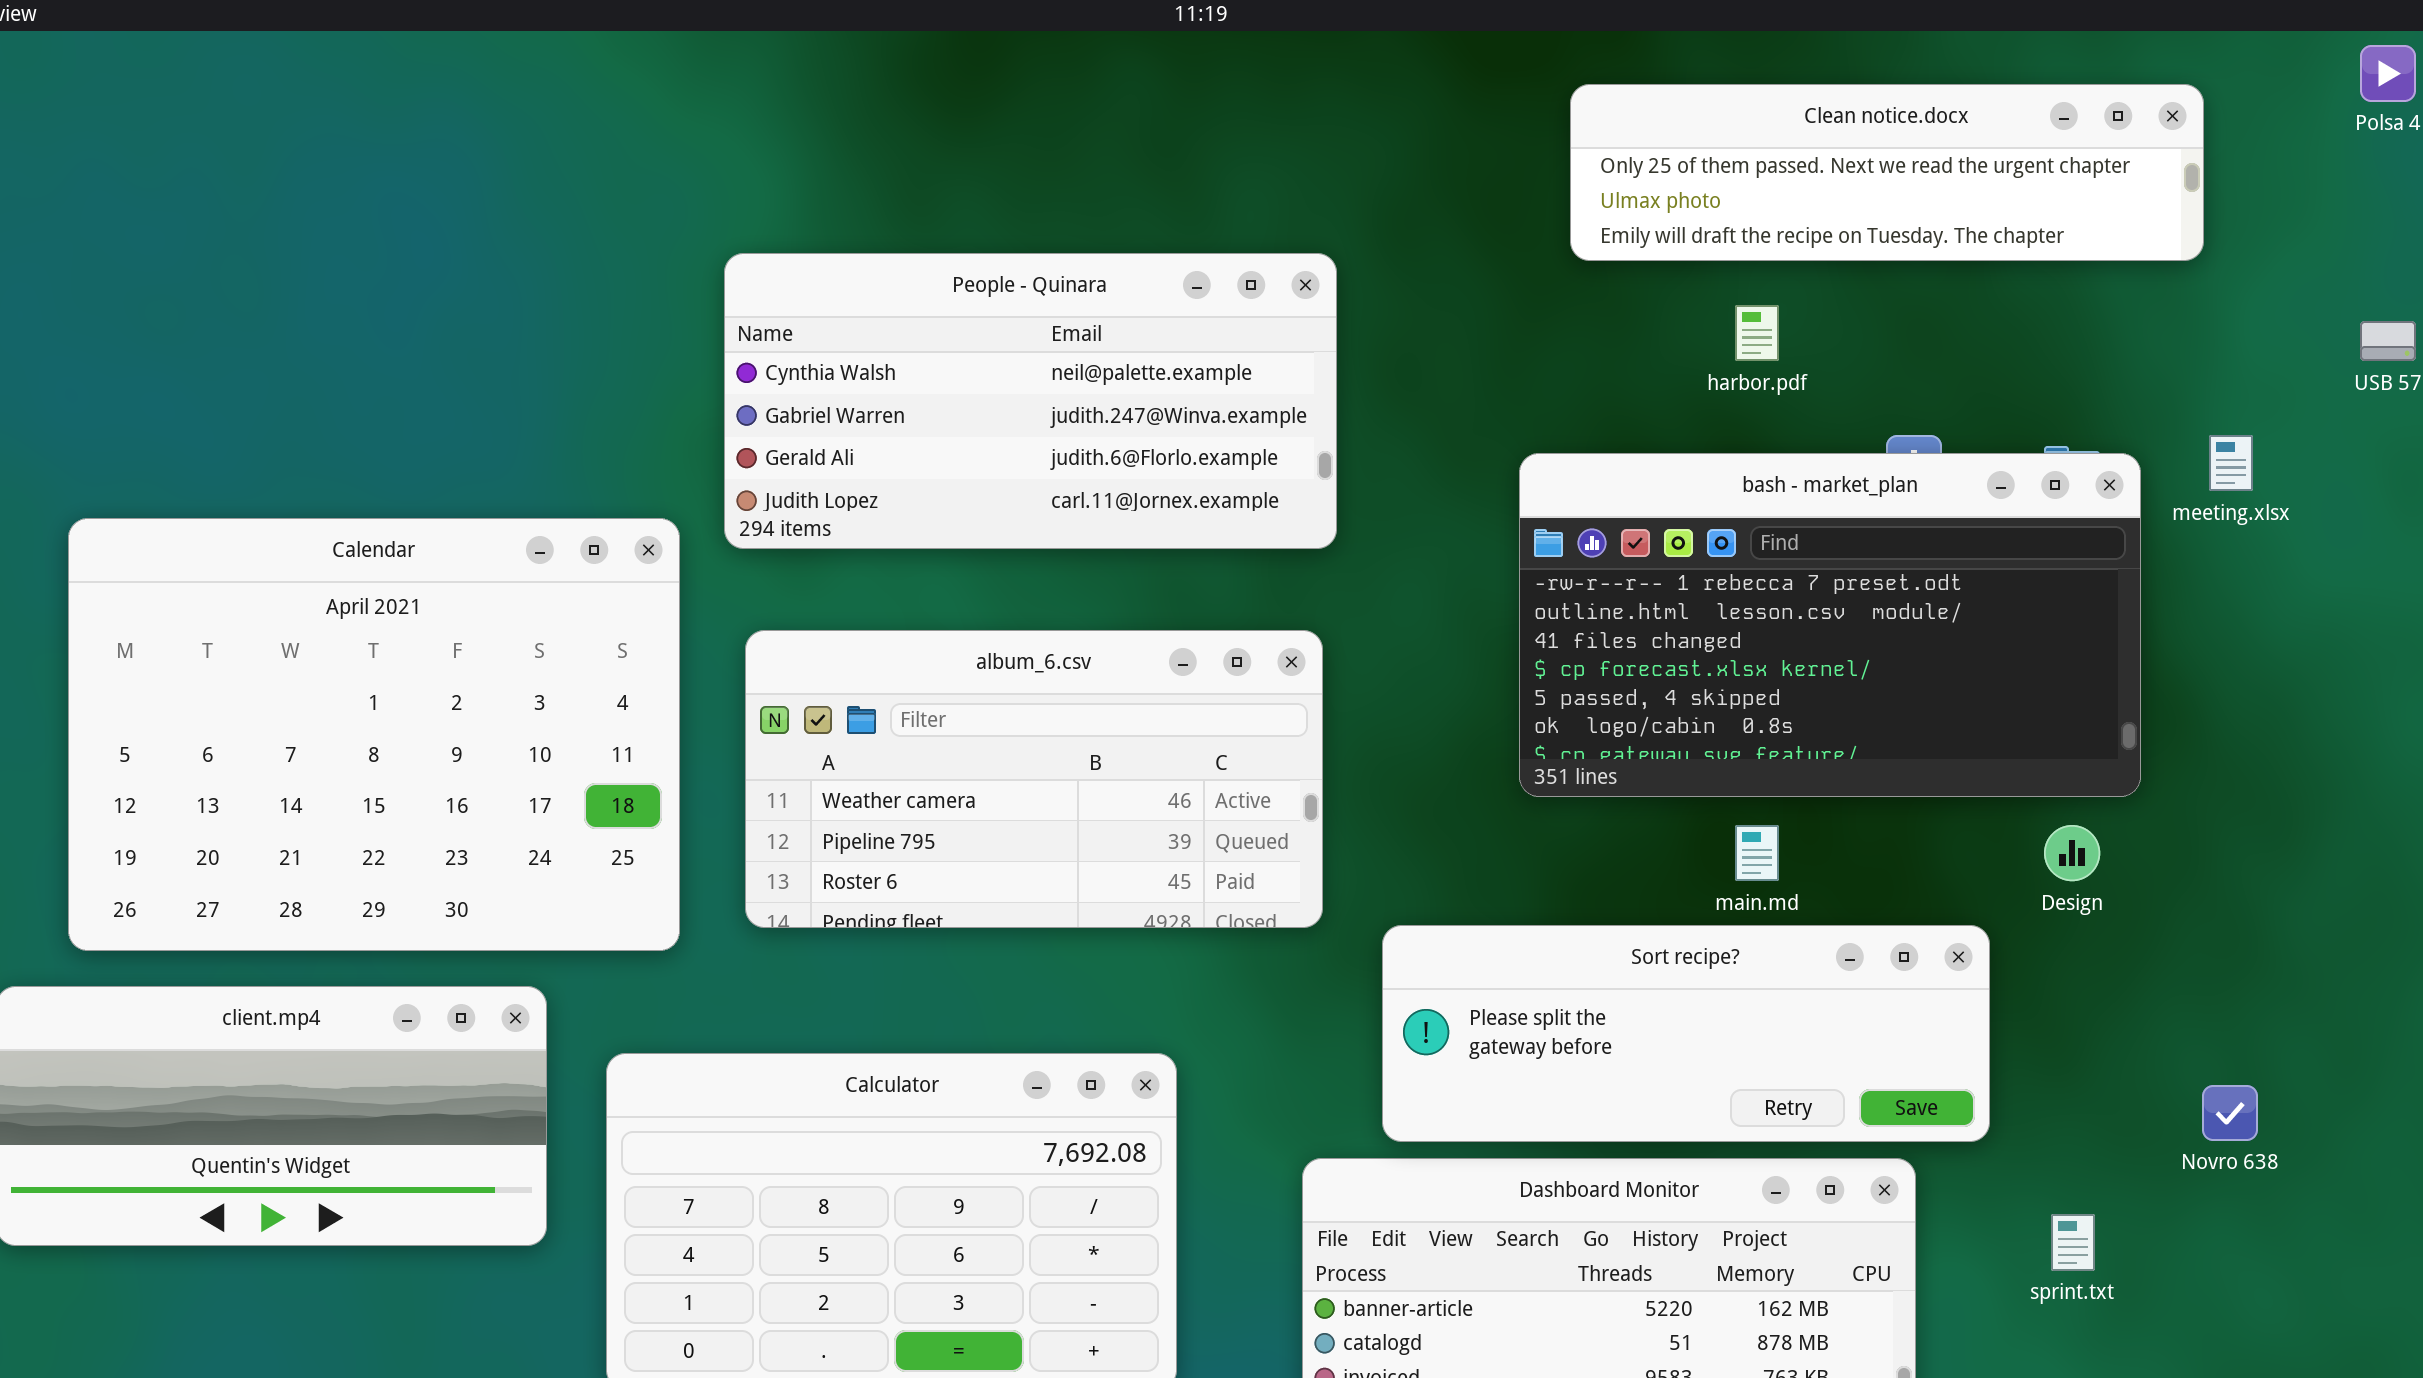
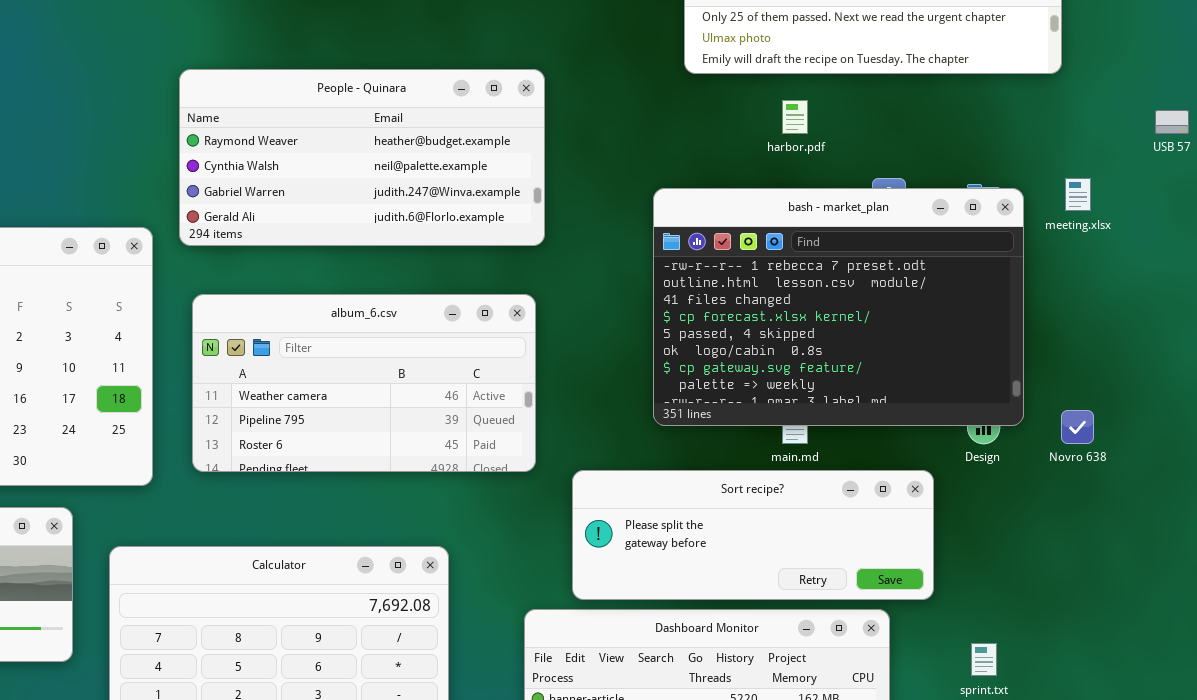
People - Quinara: [724,253,1337,549] -> [179,69,545,246], scrolled up 1 row
bash - market_plan: [1519,453,2141,797] -> [653,188,1024,426], resized
Novro 638: [2202,1085,2258,1141] -> [1061,410,1094,444], moved

